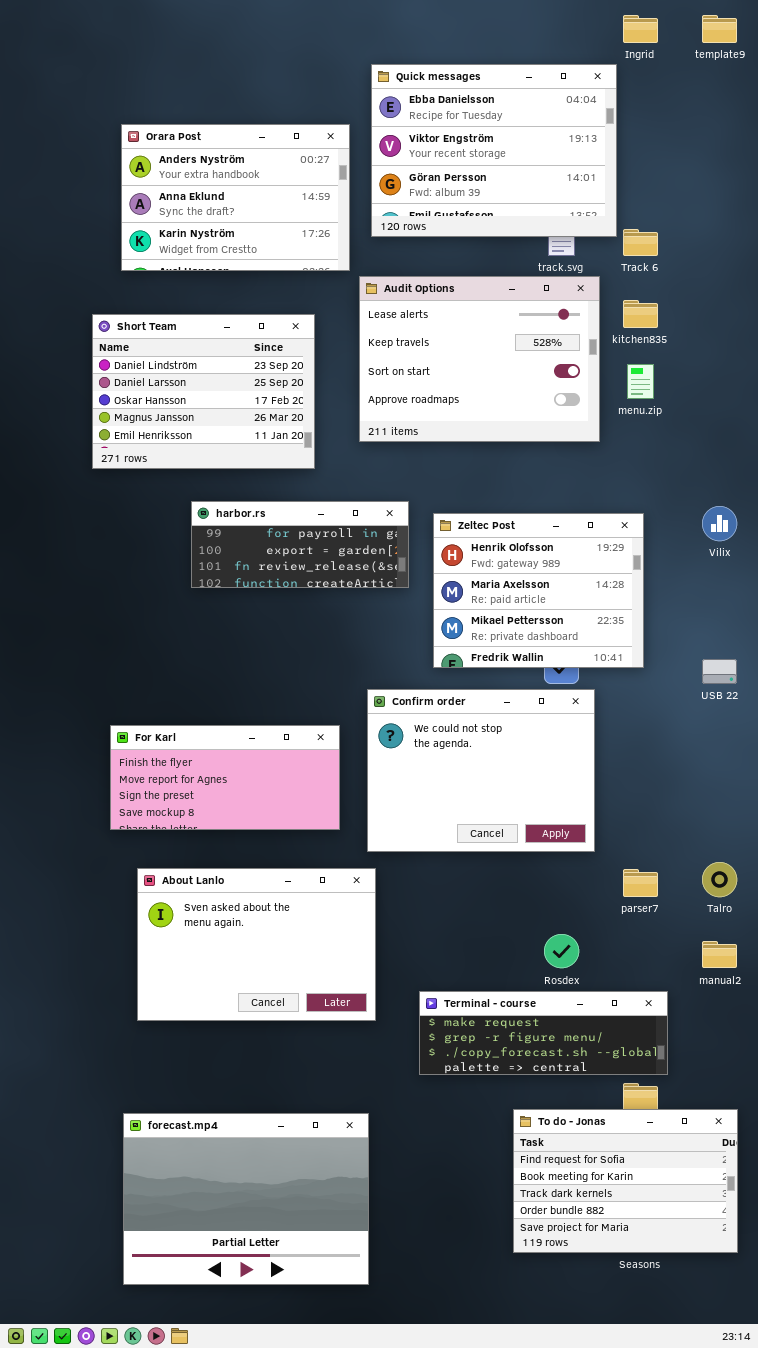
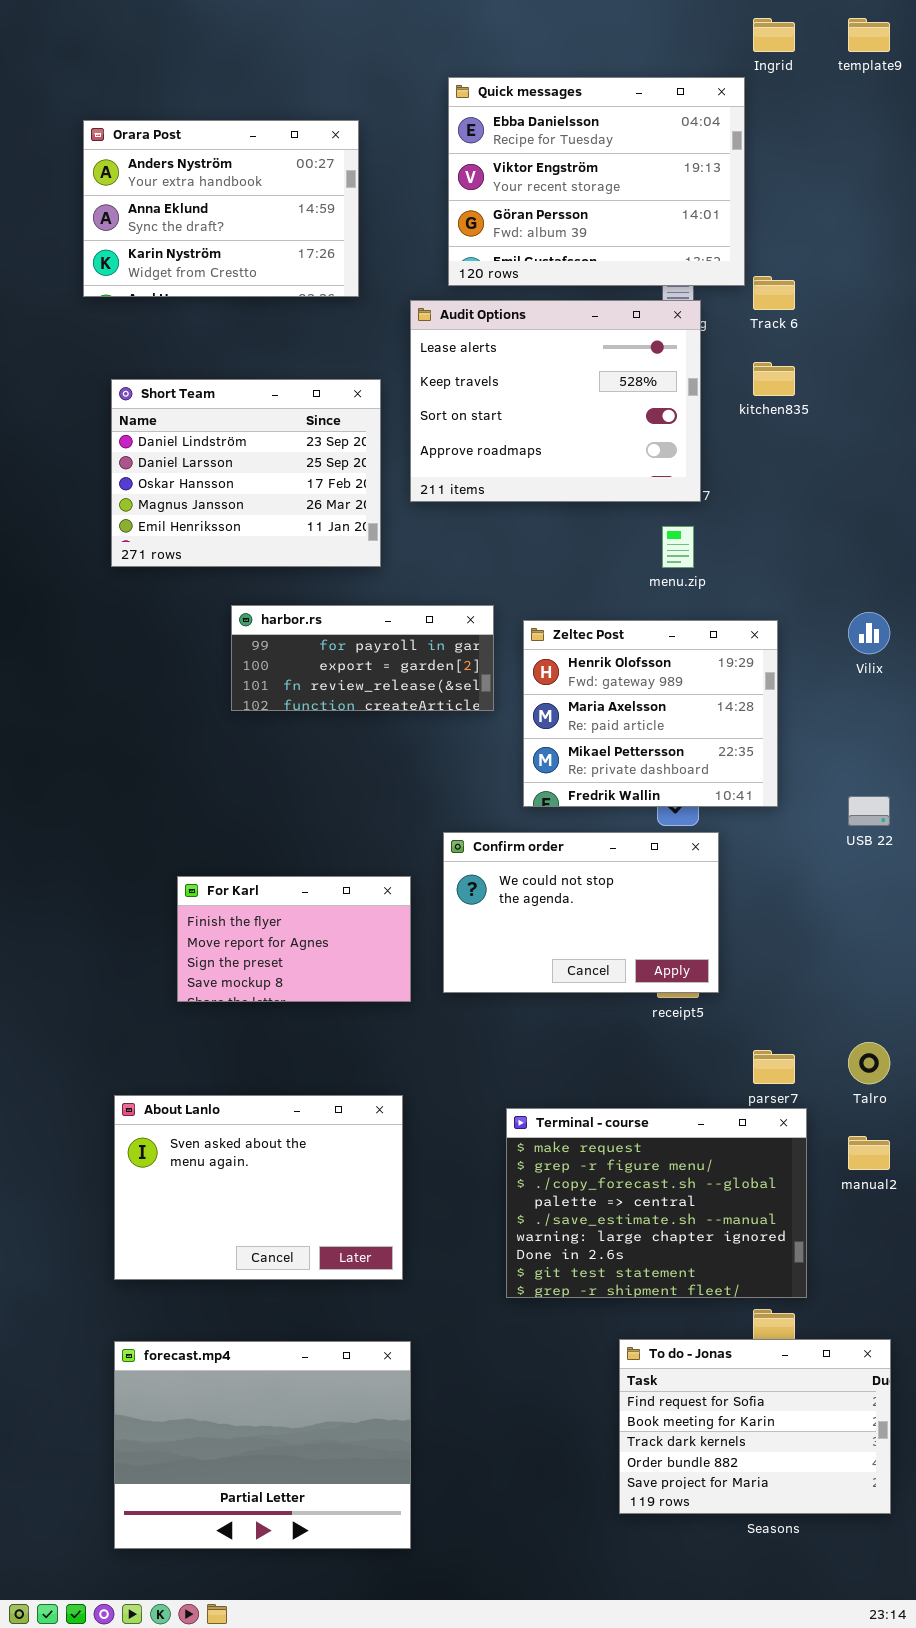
Orara Post: [121,124,350,271] -> [83,120,359,297], moved
Audit Options: [359,276,600,442] -> [410,300,701,502], moved
menu.zip: [627,364,654,399] -> [662,526,694,568], moved
Confirm order: [367,689,595,852] -> [443,832,719,993], resized
For Karl: [110,725,340,830] -> [177,876,411,1002], resized
About Lanlo: [137,868,376,1021] -> [114,1095,403,1280], moved
Terminal - course: [419,991,668,1075] -> [506,1108,807,1298], resized
forecast.mp4: [123,1113,369,1285] -> [114,1341,411,1549], moved

